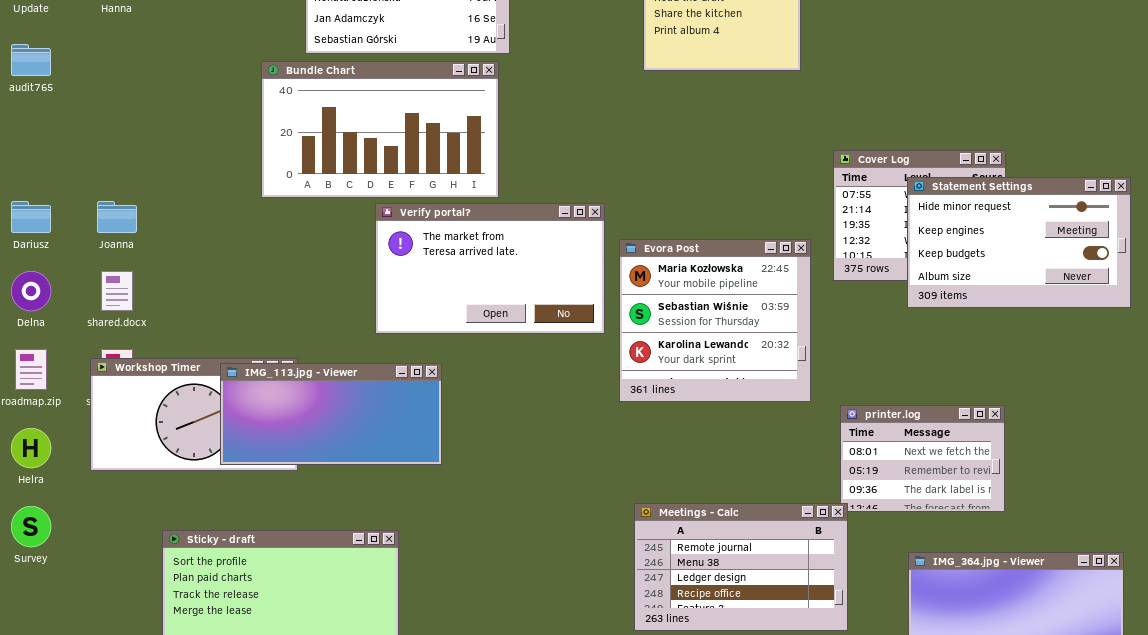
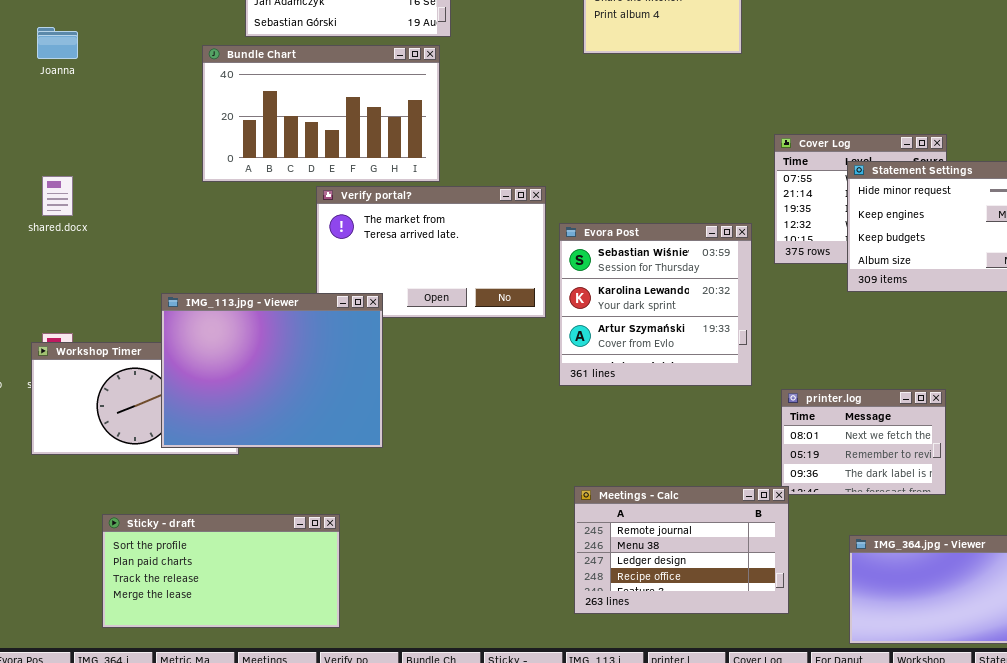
Joanna: [97,201,137,233] -> [37,27,78,59], moved
Evora Post: [619,239,811,402] -> [559,223,752,386], scrolled down 1 row
shared.docx: [101,271,133,311] -> [42,176,73,216], moved
IMG_113.jpg - Viewer: [220,363,442,465] -> [161,293,383,448], resized

